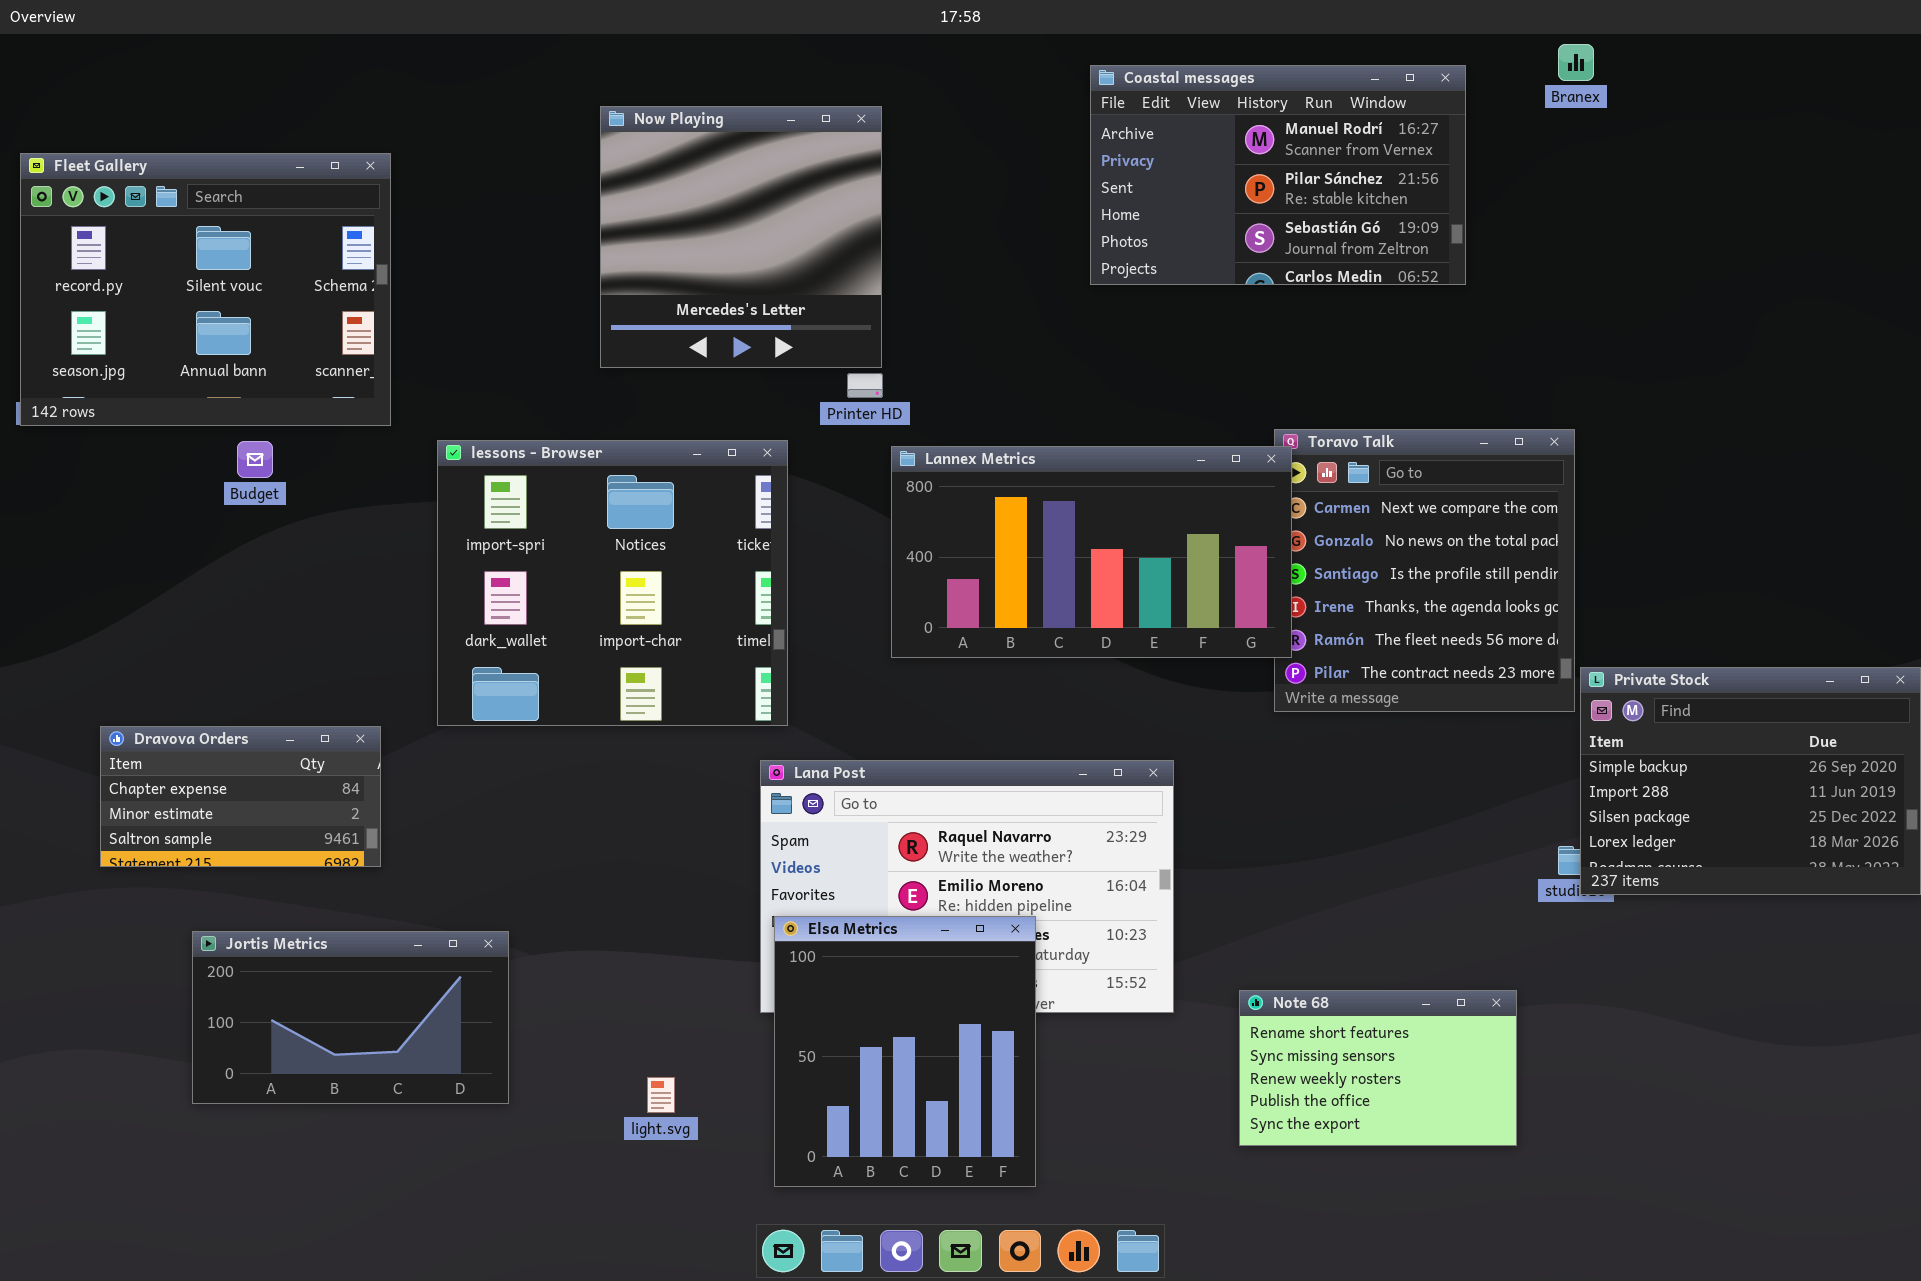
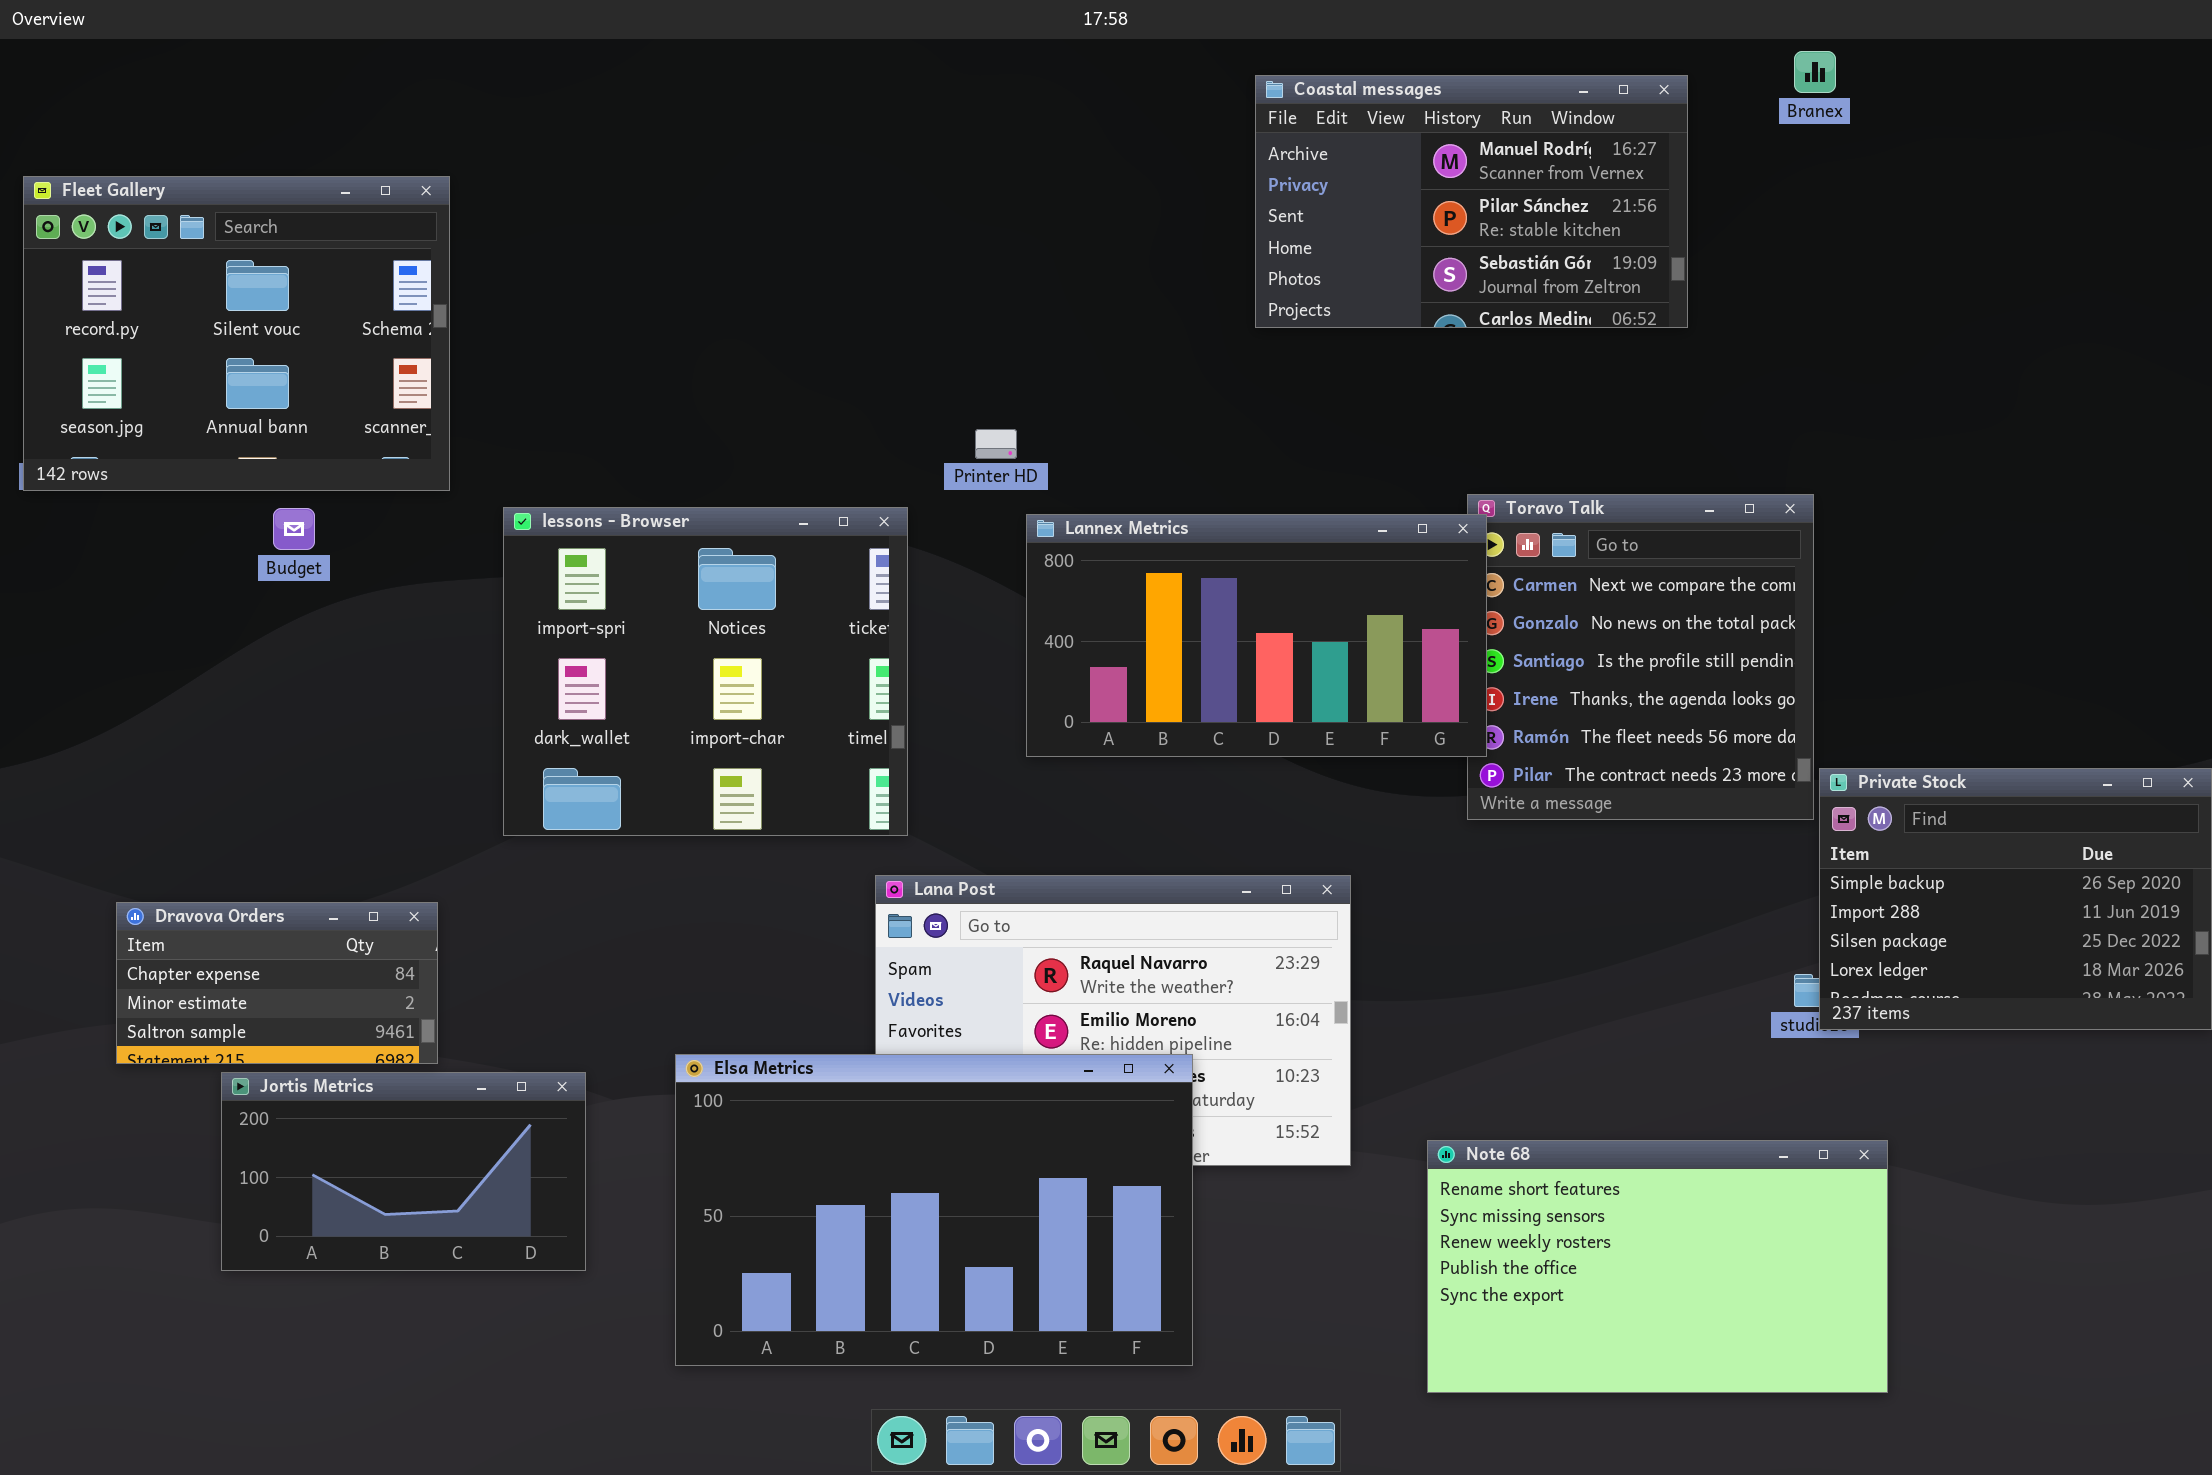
Now Playing: [600,106,882,368] -> none, closed
Dravova Orders: [100,726,381,867] -> [116,902,438,1064], moved
Elsa Metrics: [774,916,1036,1187] -> [675,1054,1193,1366], resized
Note 68: [1239,990,1517,1146] -> [1427,1140,1888,1393], resized

